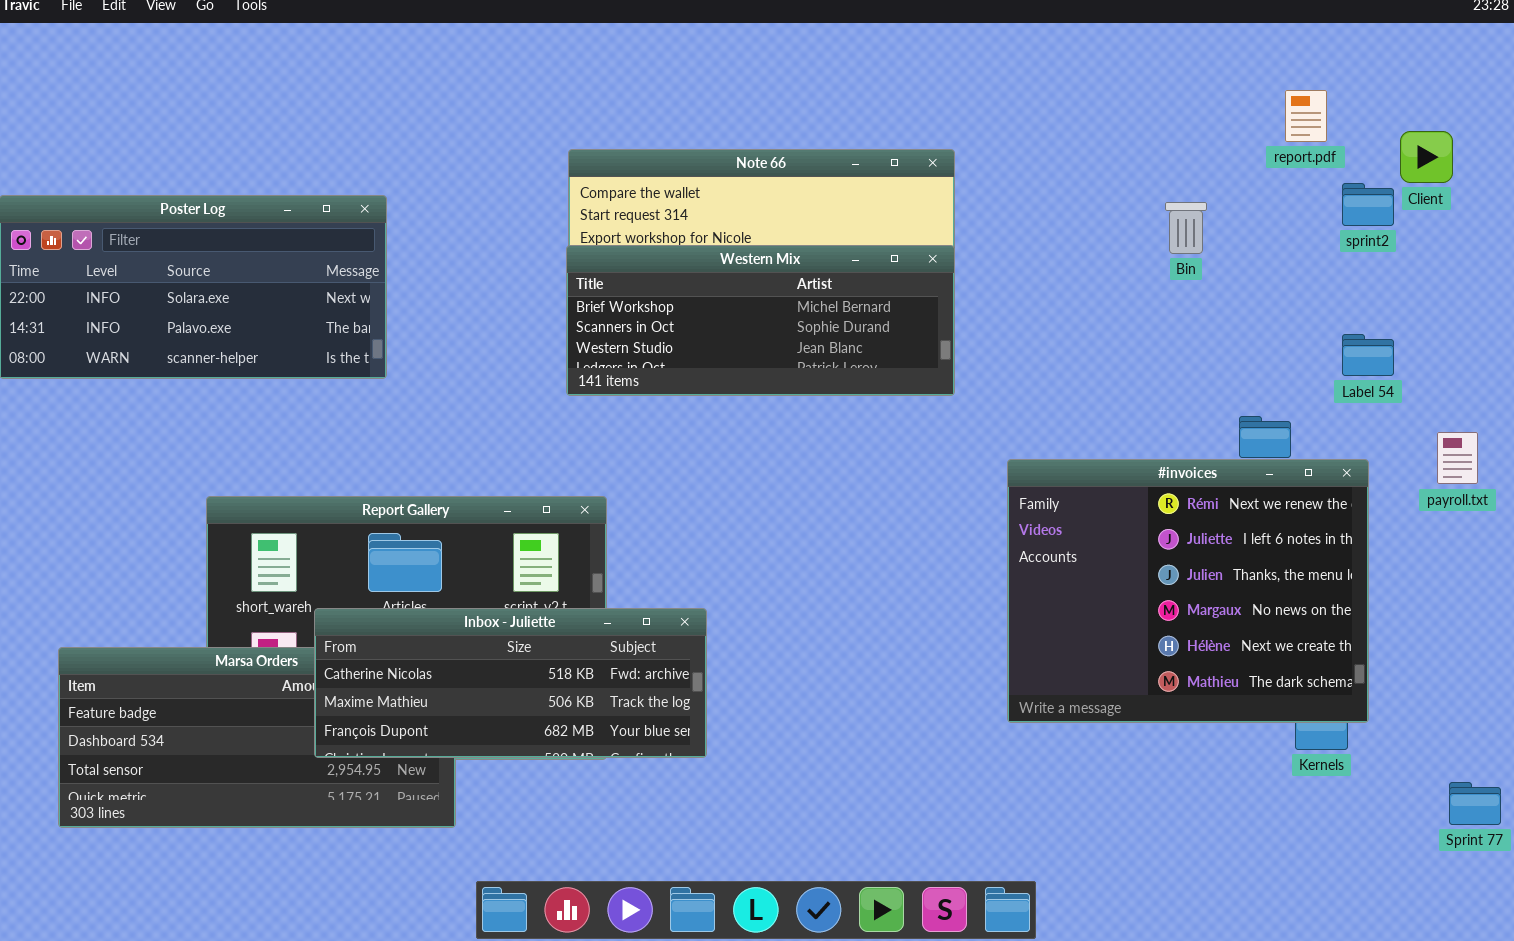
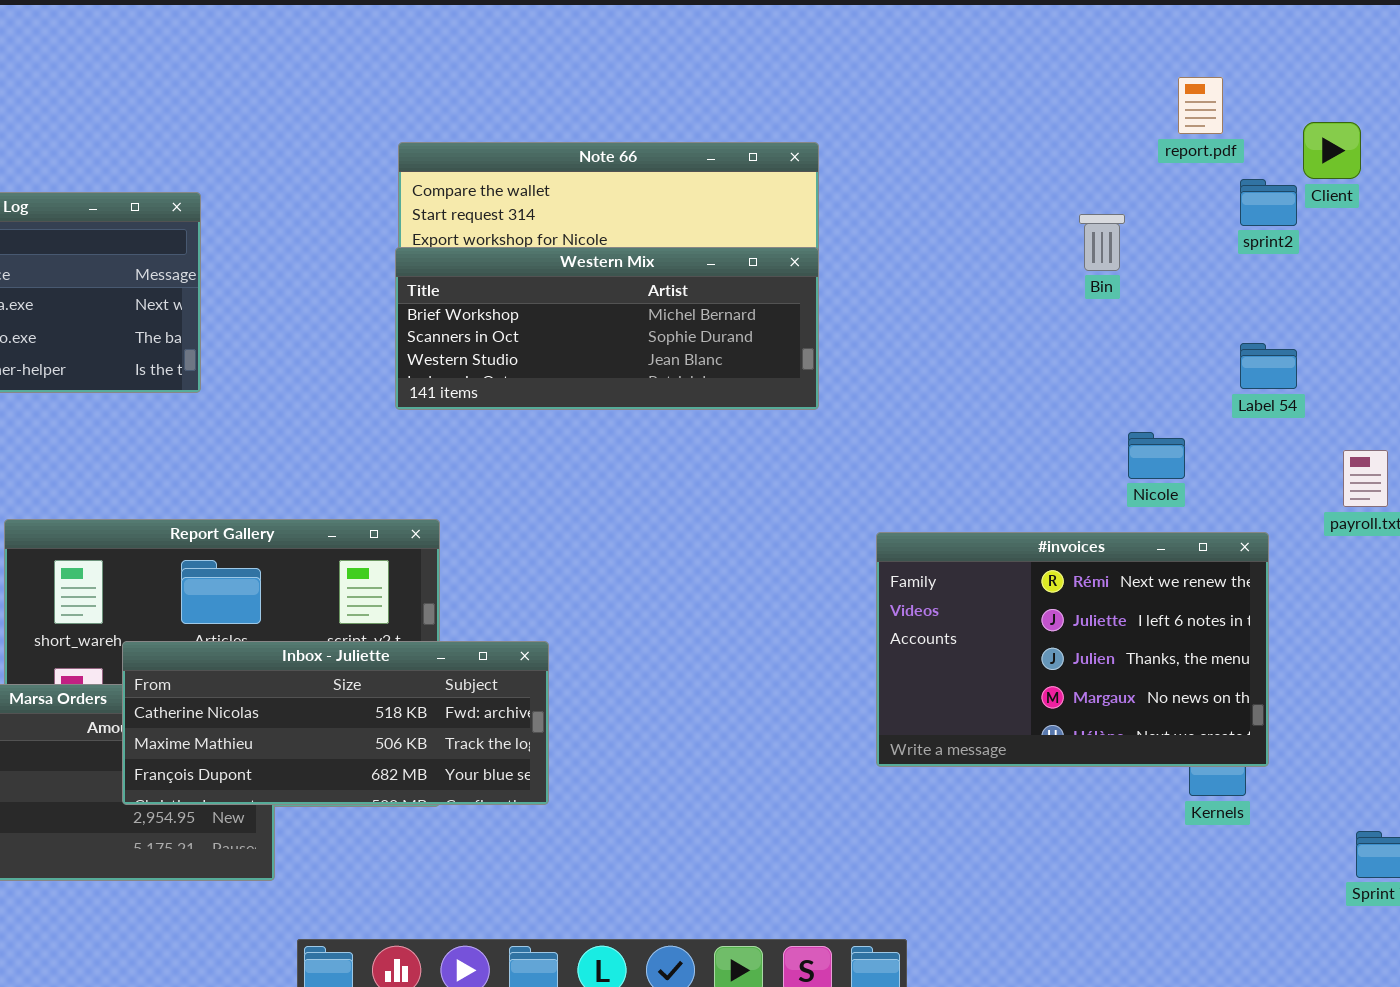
Bin: [1165,202,1207,254] -> [1079,214,1125,271], moved
#invoices: [1007,459,1369,723] -> [876,532,1269,767], resized

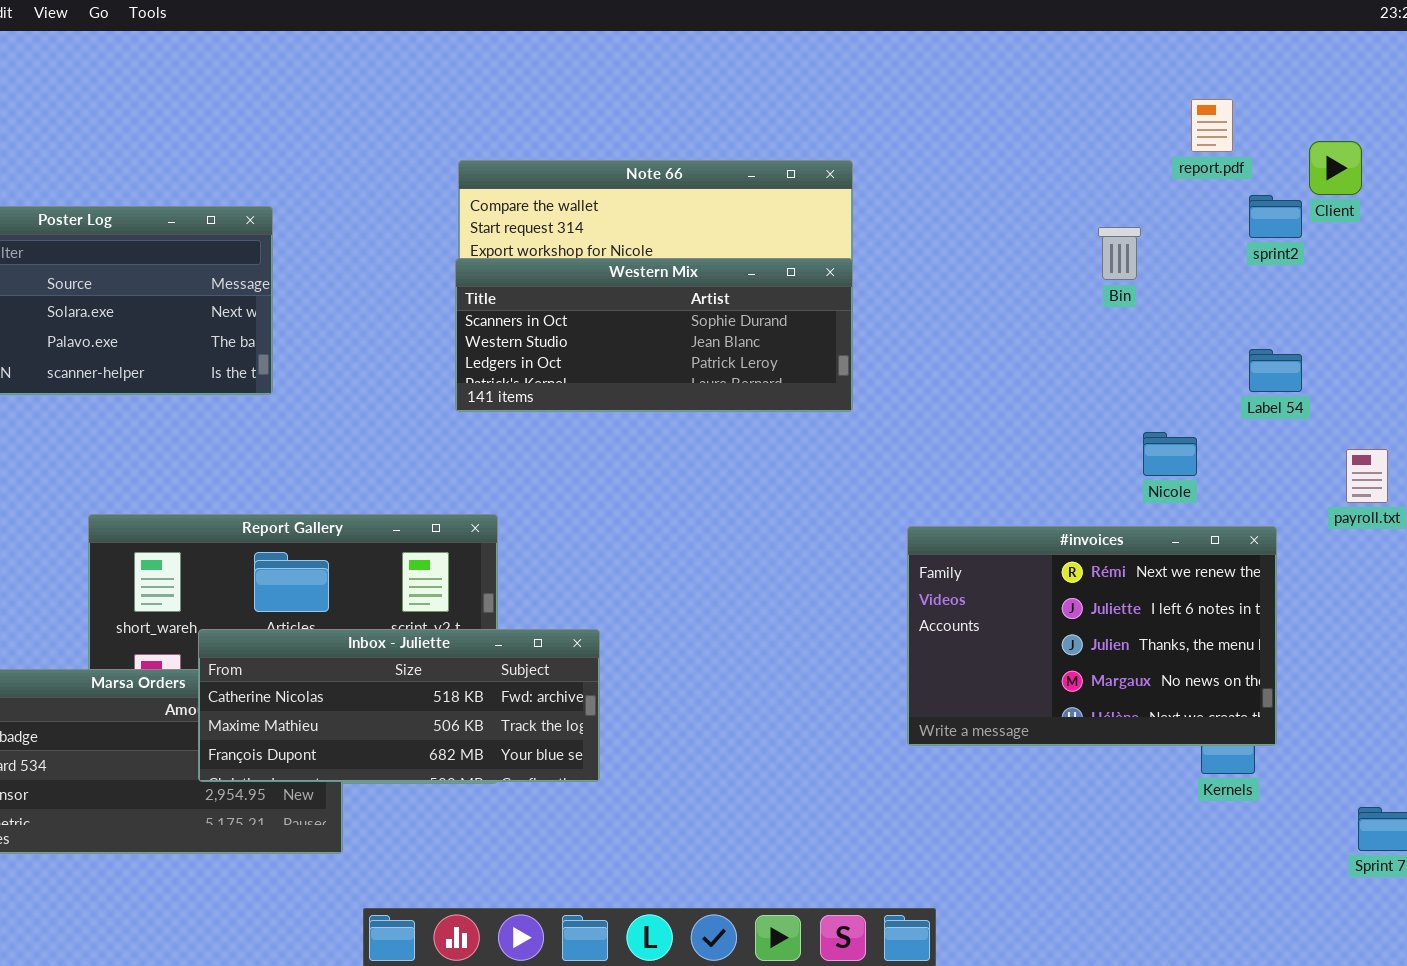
Western Mix: [395,247,819,410] -> [455,258,853,412], scrolled down 1 row

